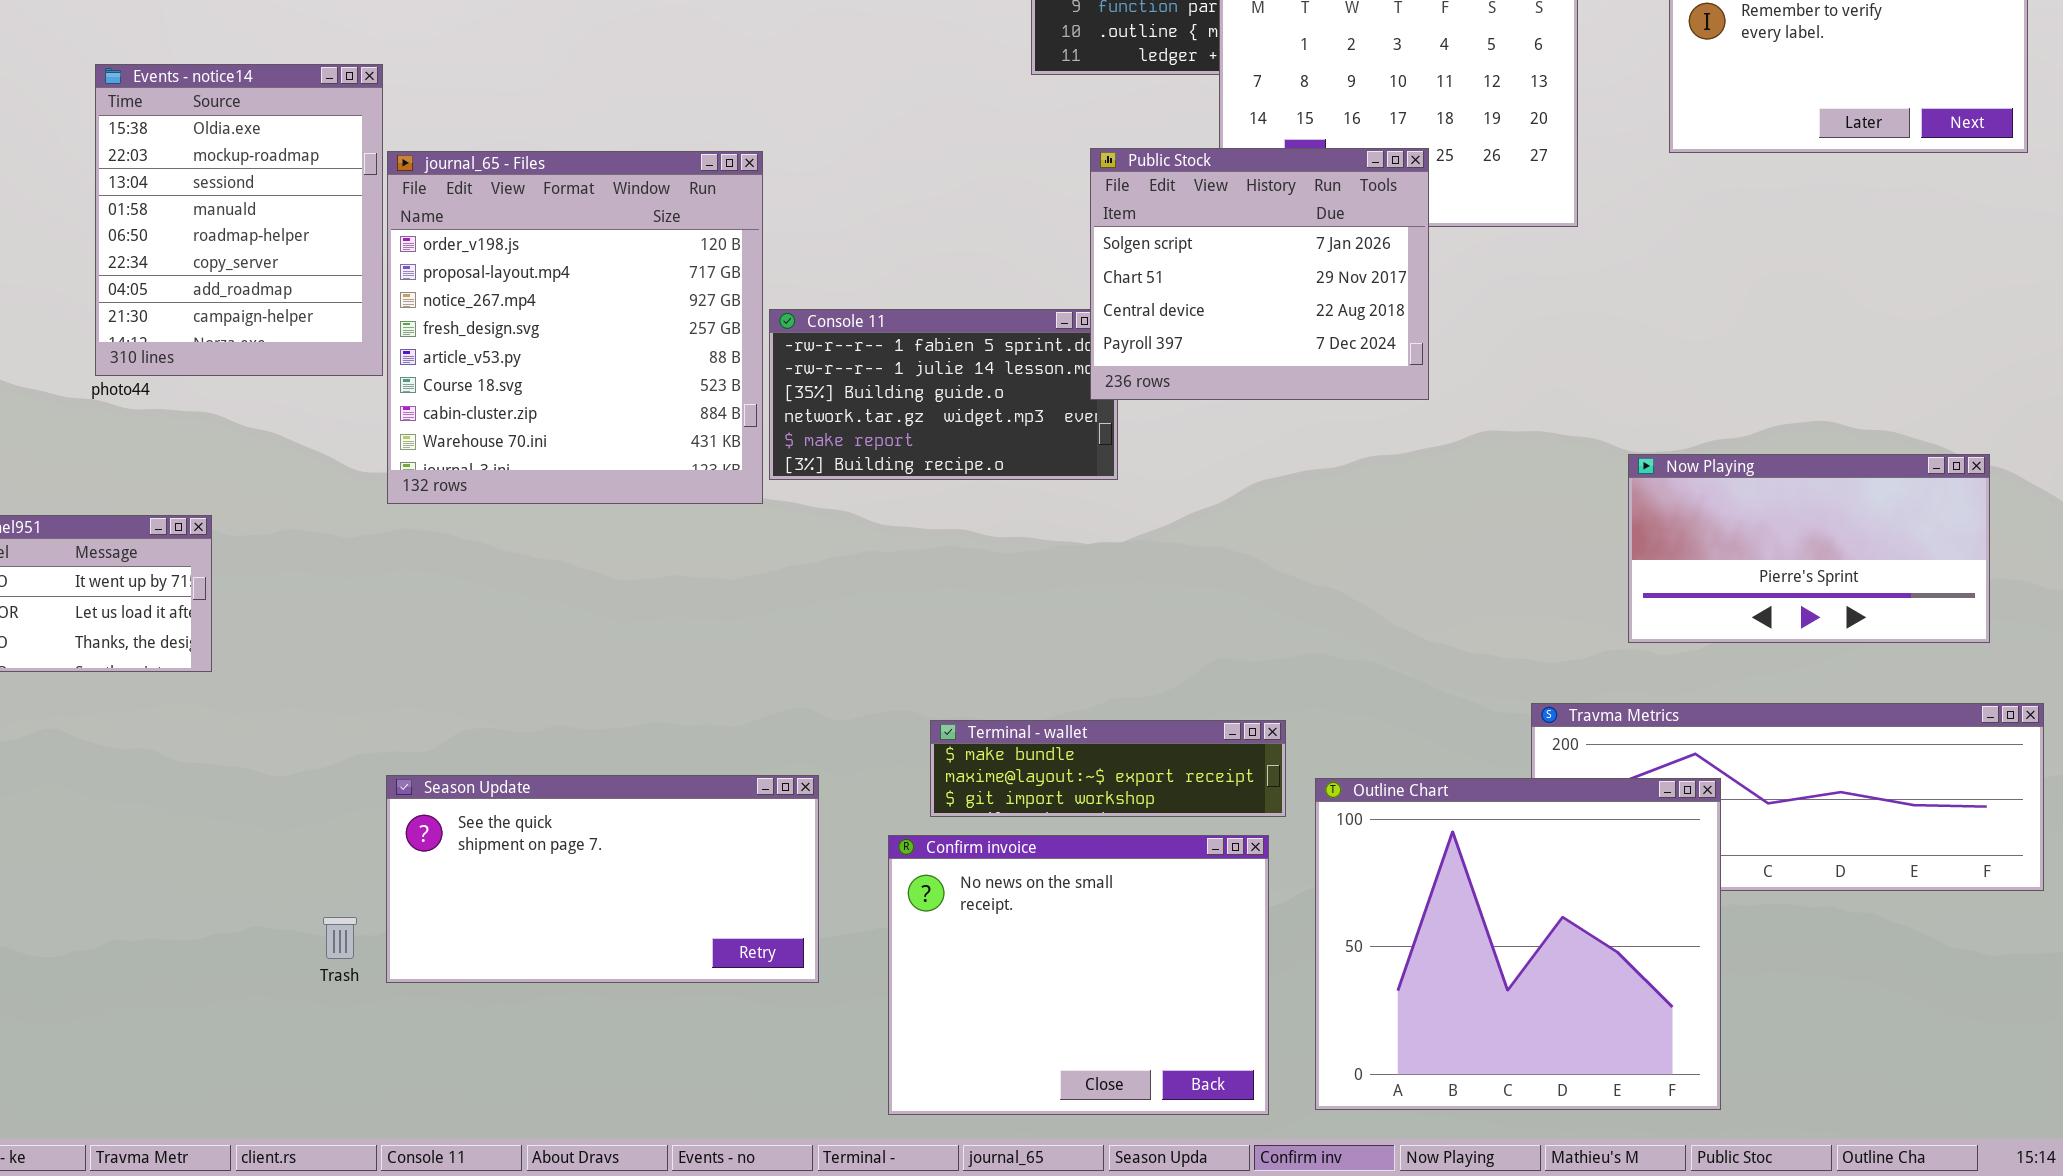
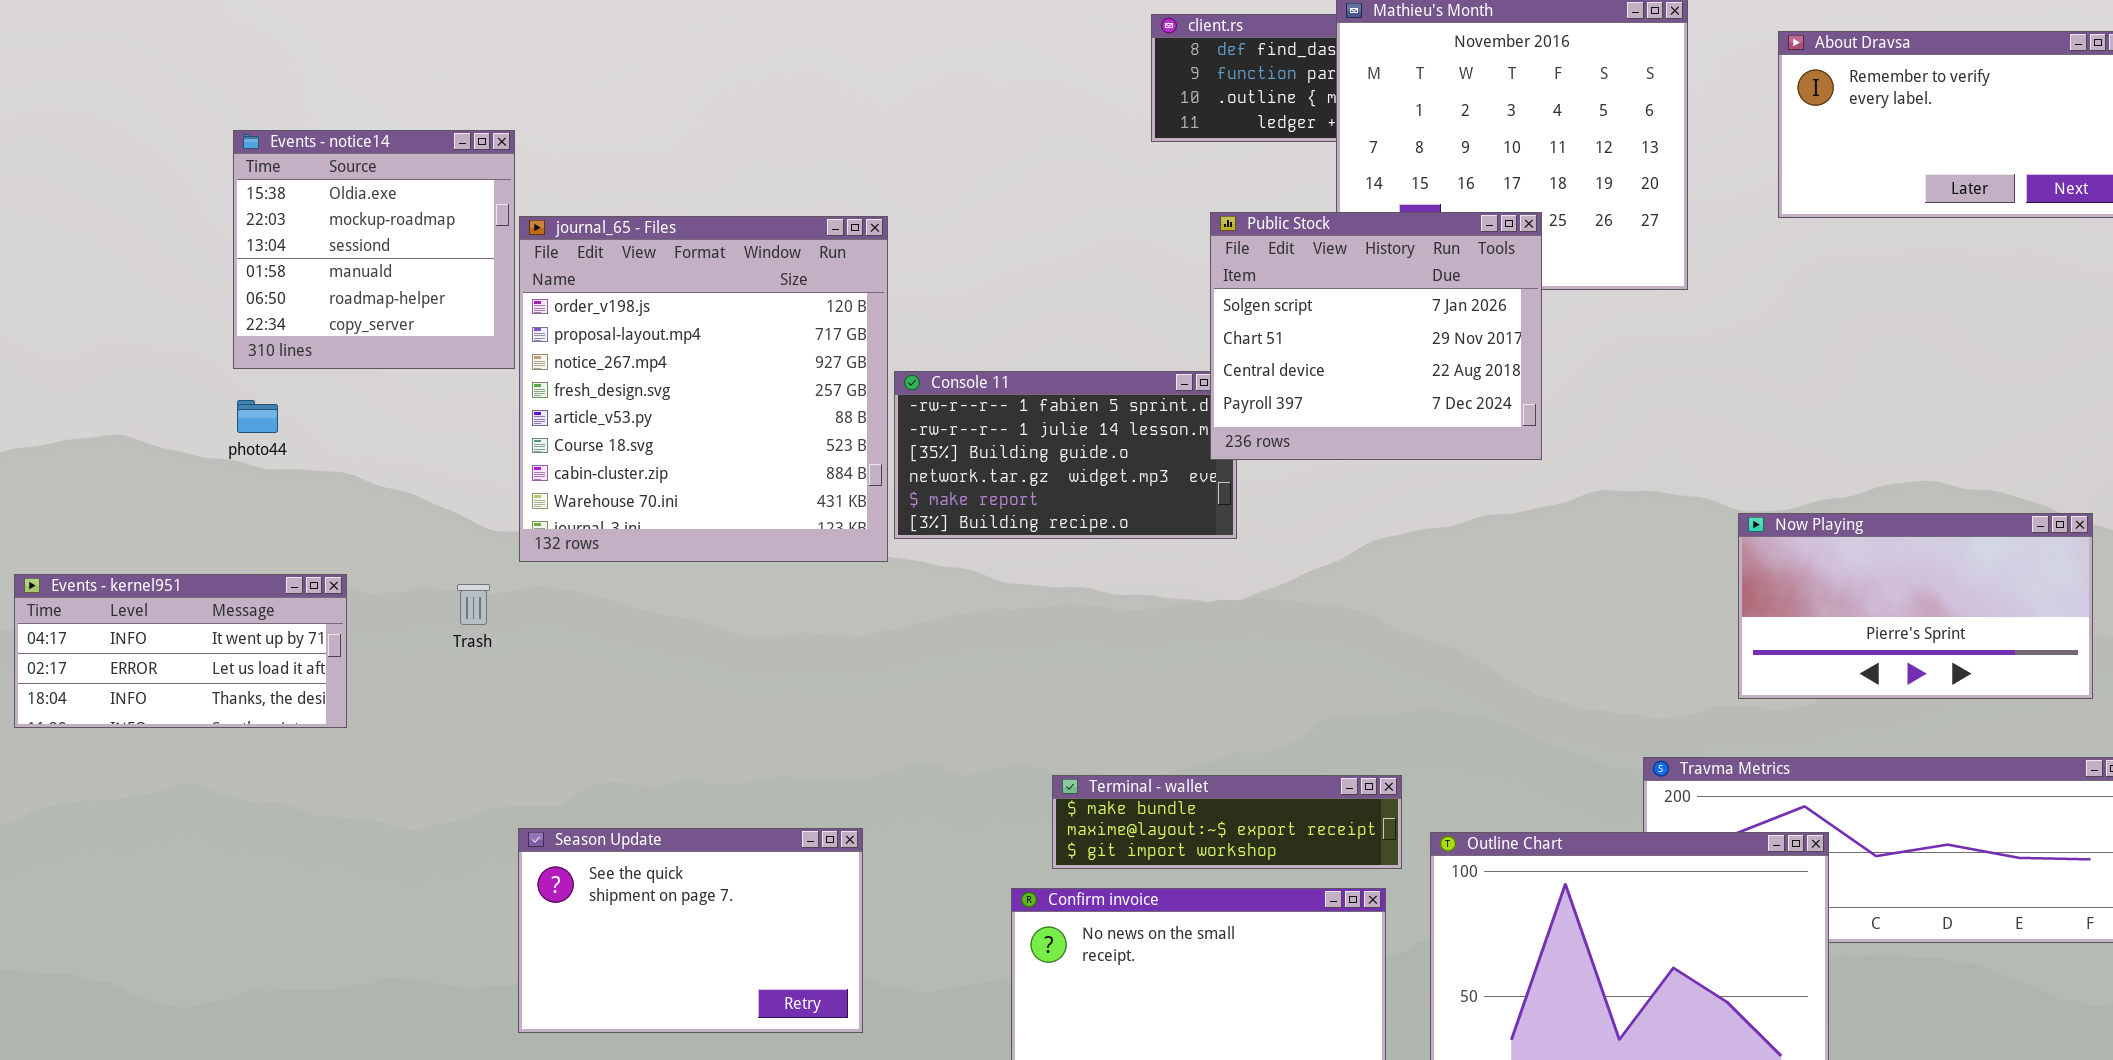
Events - notice14: [95,64,383,376] -> [233,130,515,369], resized
Season Update: [386,775,819,983] -> [518,828,863,1033], resized
Trash: [323,917,357,959] -> [457,584,490,625], moved

